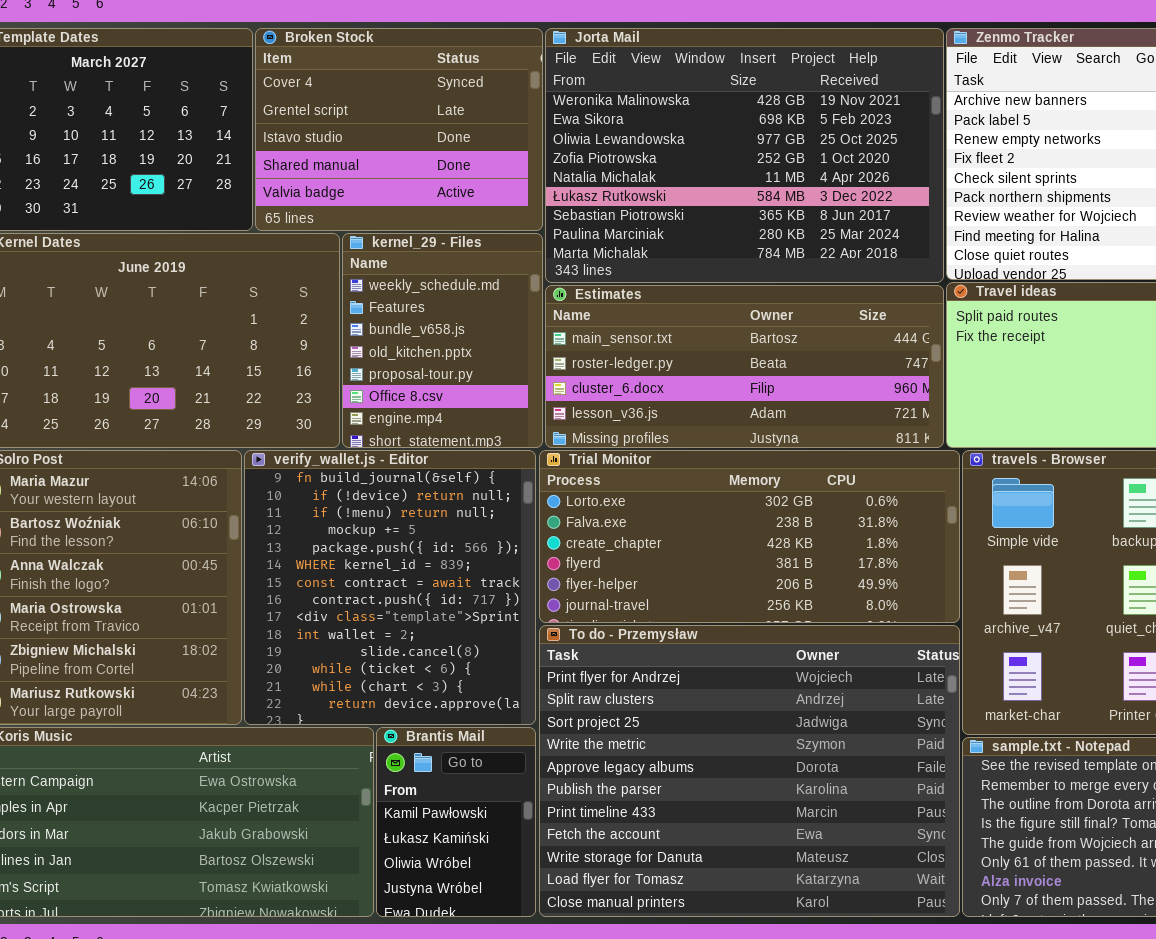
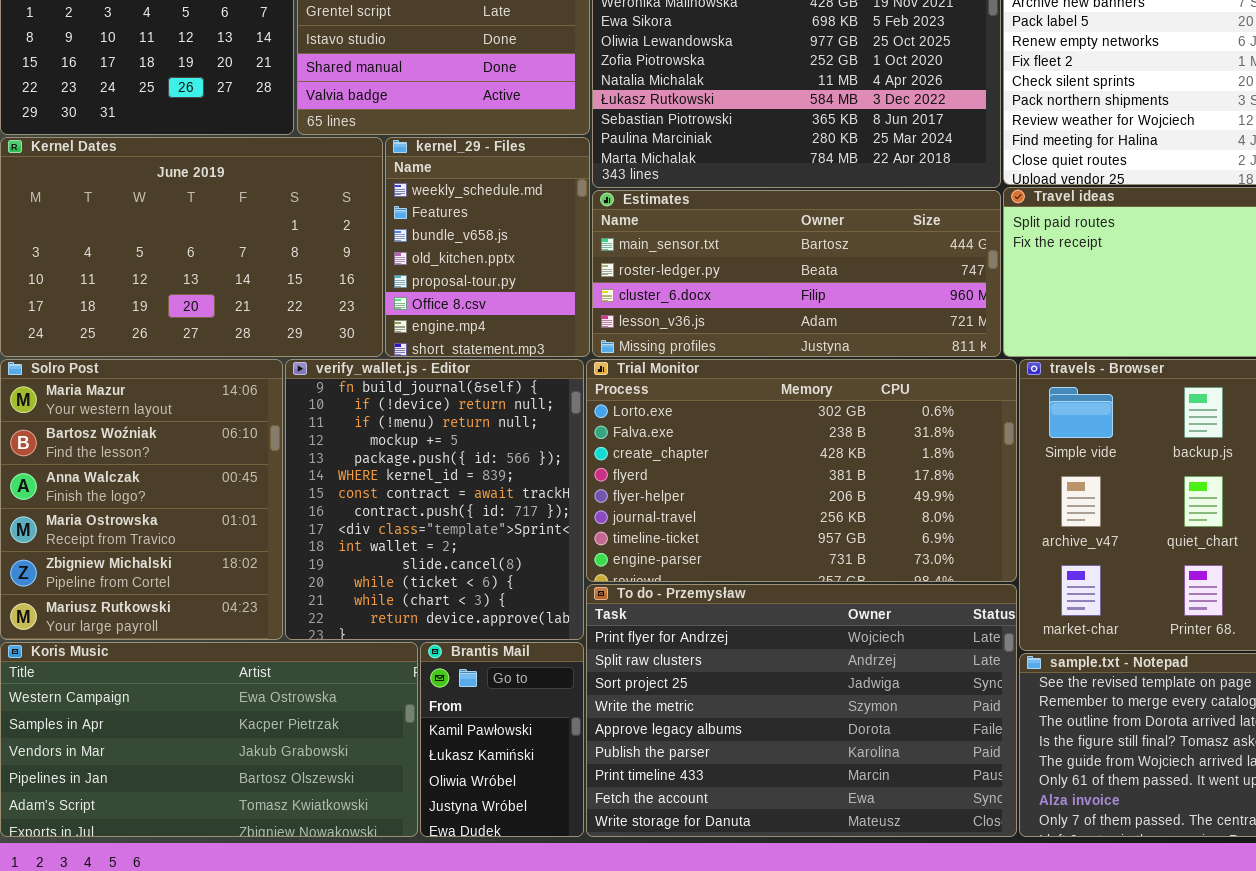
Trial Monitor: [539,450,960,623] -> [586,359,1017,582], resized
To do - Przemysław: [539,625,960,917] -> [586,584,1017,837], resized

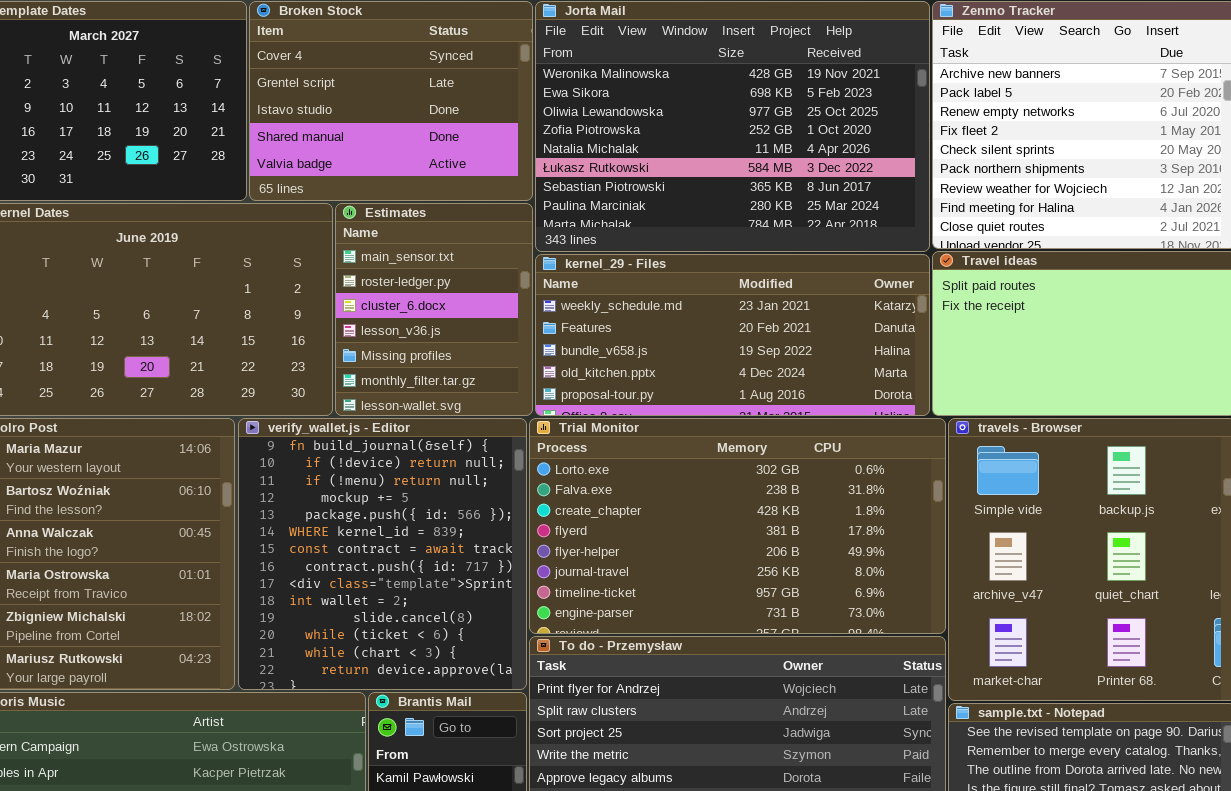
kernel_29 - Files: [385,137,590,357] -> [535,254,930,416], moved, resized
Estimates: [592,190,1001,357] -> [335,203,533,416], moved, resized

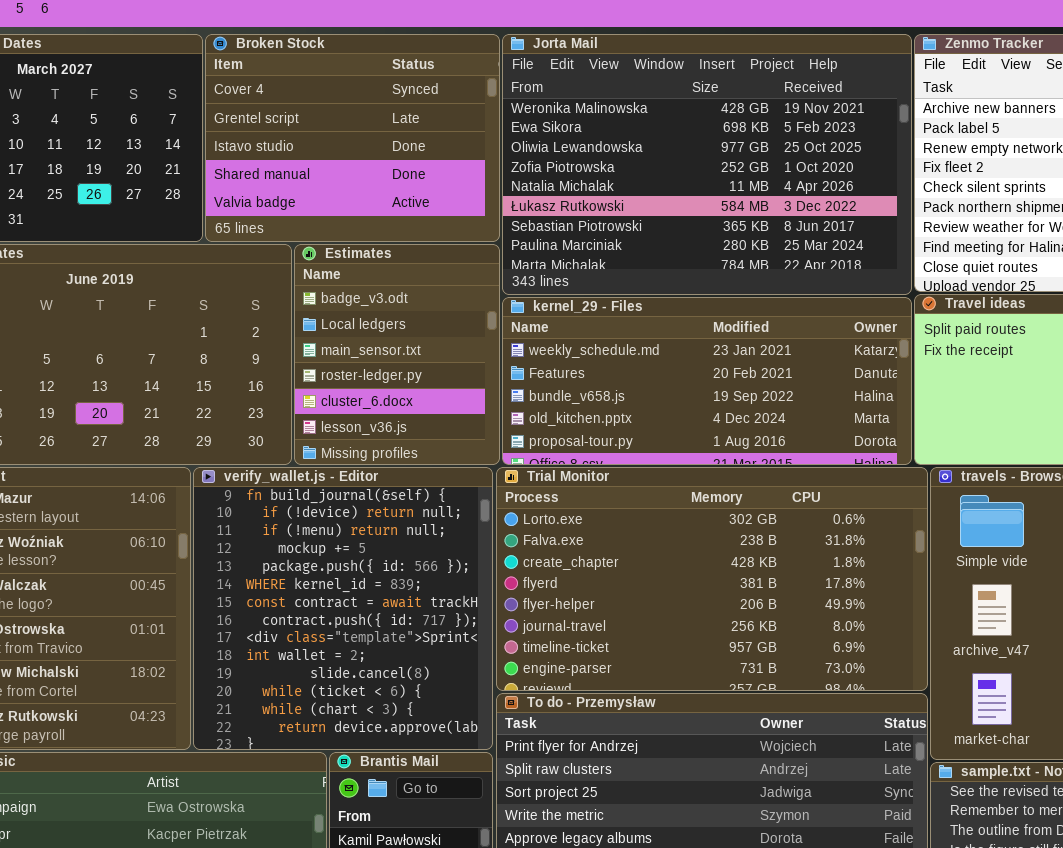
Estimates: [335,203,533,416] -> [294,244,500,465], scrolled up 2 rows

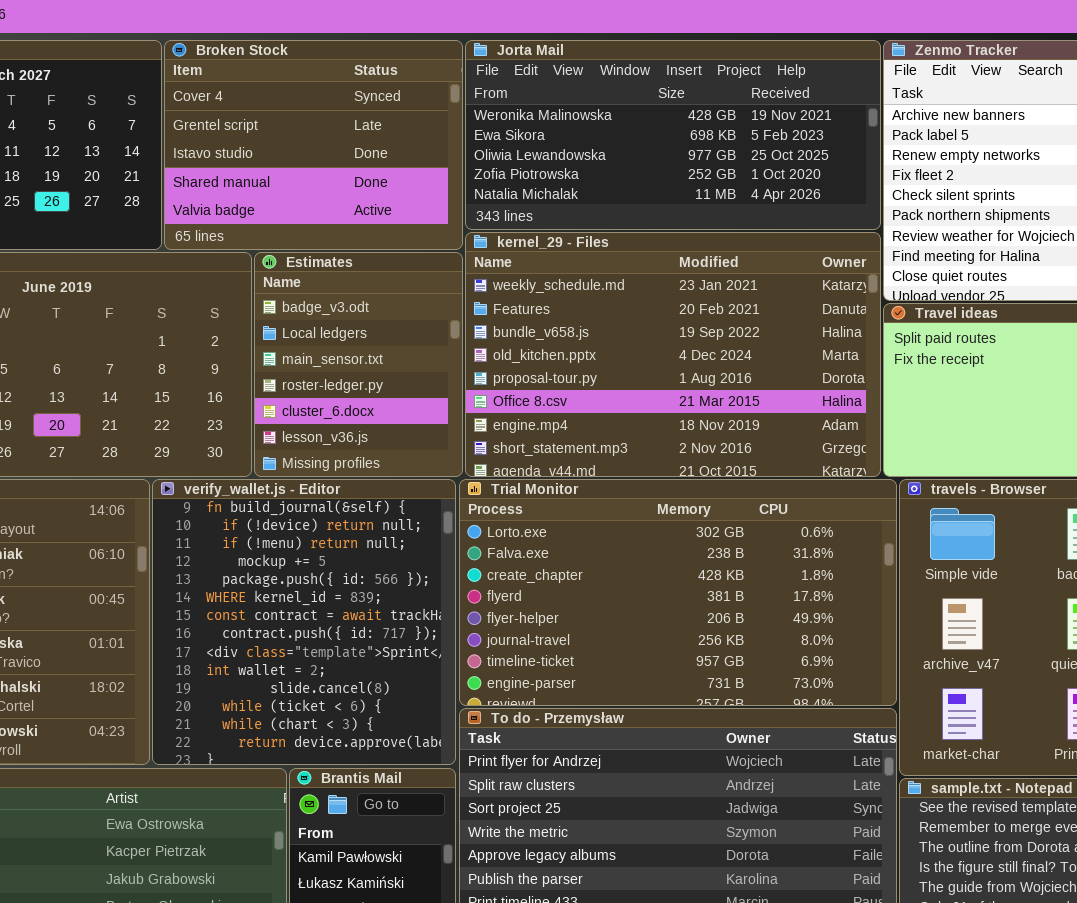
Jorta Mail: [502,34,912,295] -> [465,40,881,230], resized
kernel_29 - Files: [502,297,912,465] -> [465,232,881,477], resized

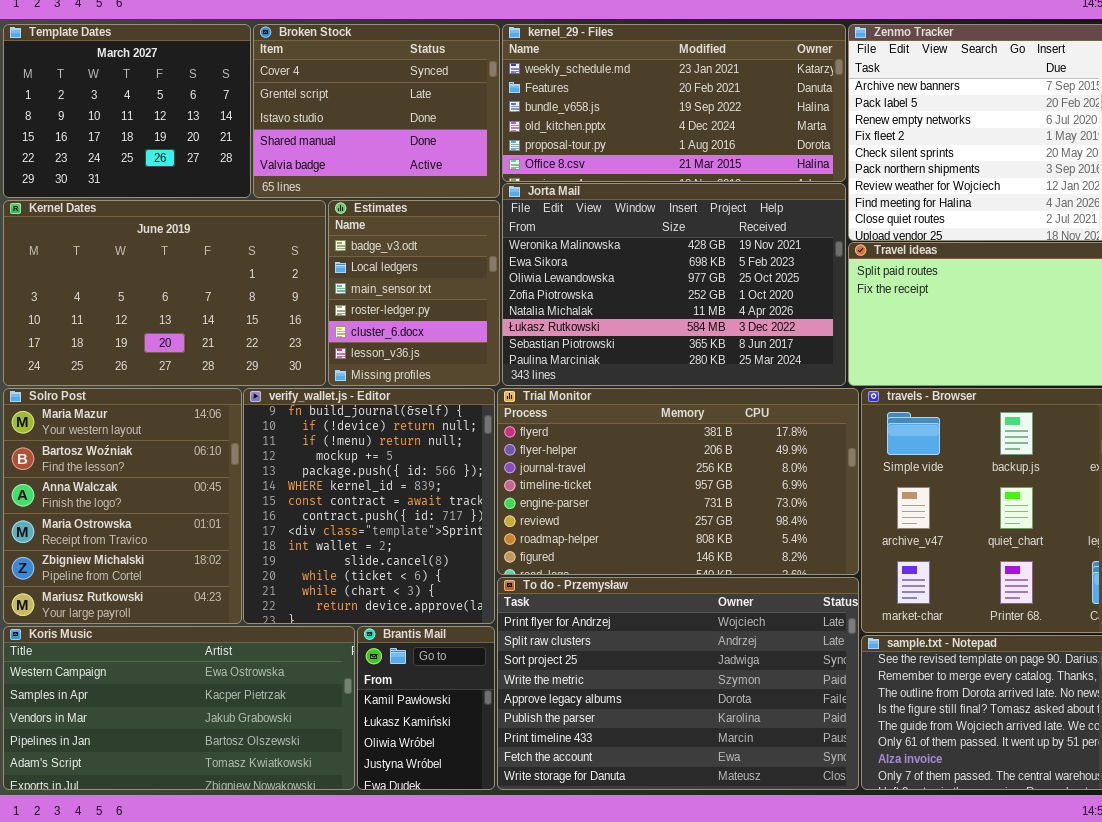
Jorta Mail: [465,40,881,230] -> [502,183,846,386], moved, resized
kernel_29 - Files: [465,232,881,477] -> [502,24,846,182], moved, resized
Trial Monitor: [459,479,897,706] -> [497,388,859,575], scrolled down 3 rows

